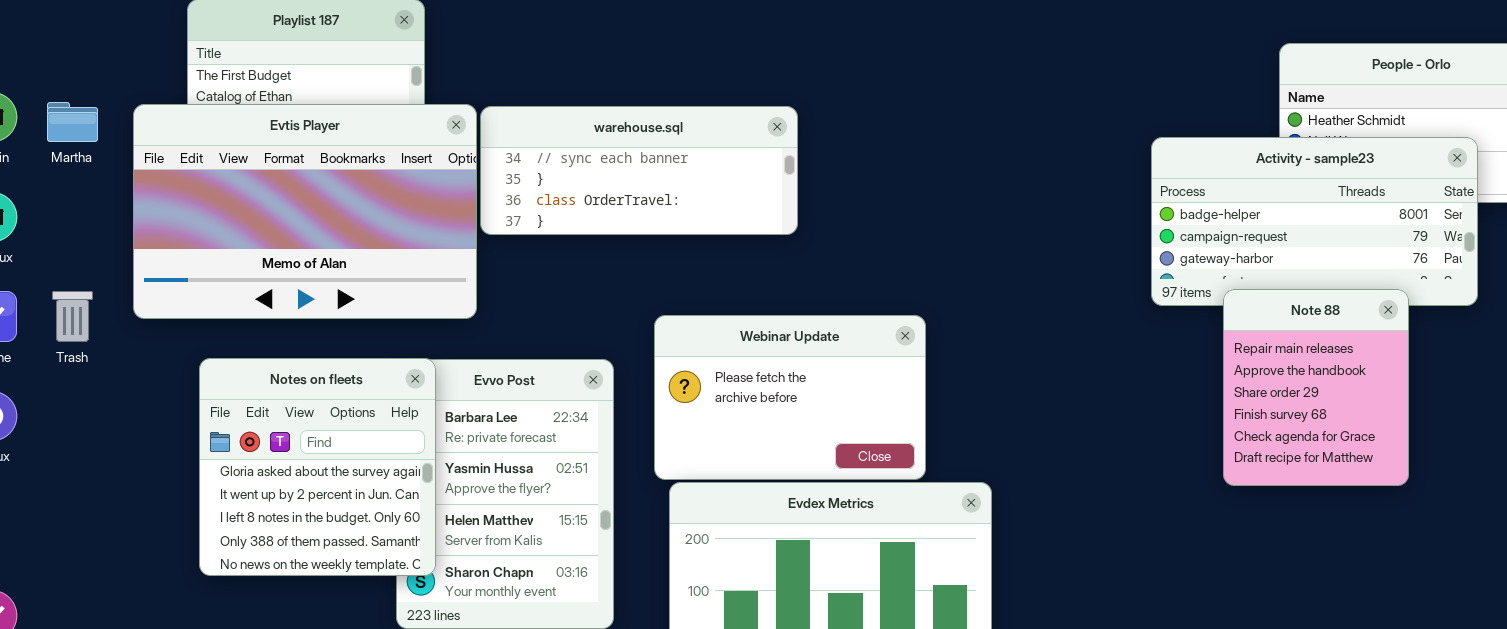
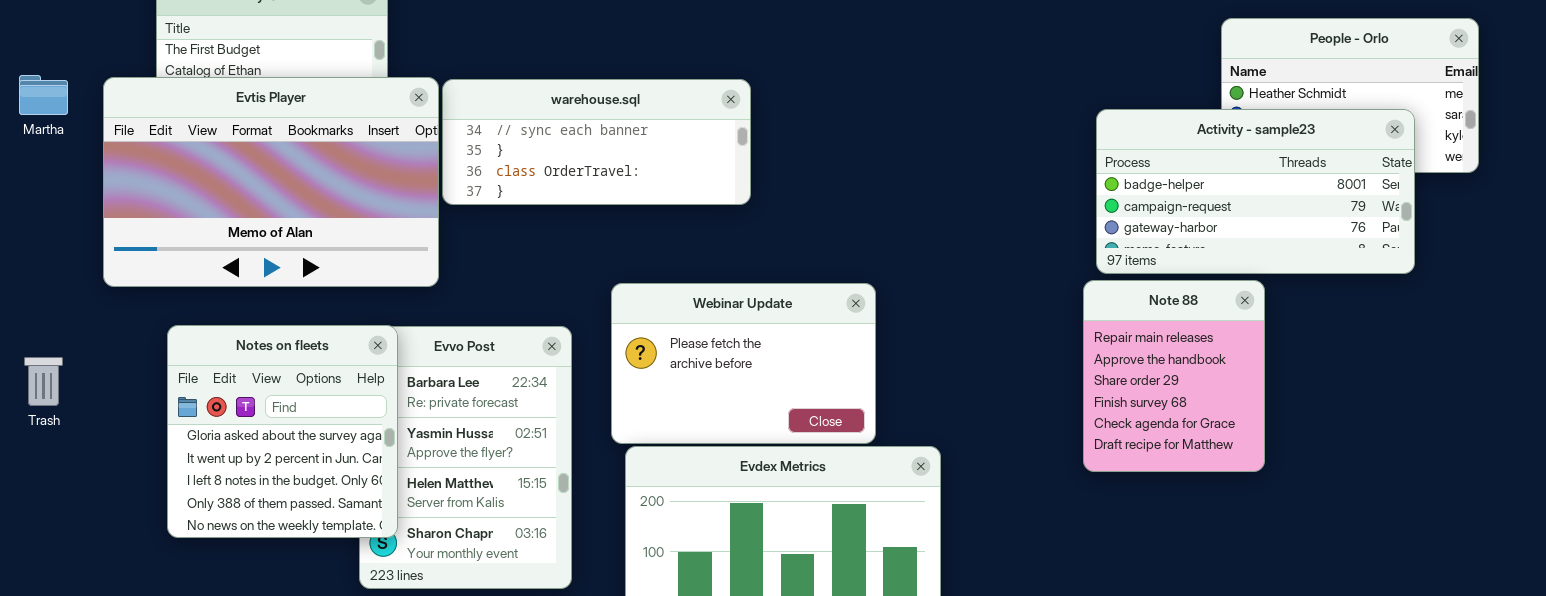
Note 88: [1223,289,1409,486] -> [1083,280,1265,472], moved
Trash: [52,291,93,342] -> [24,357,63,406], moved

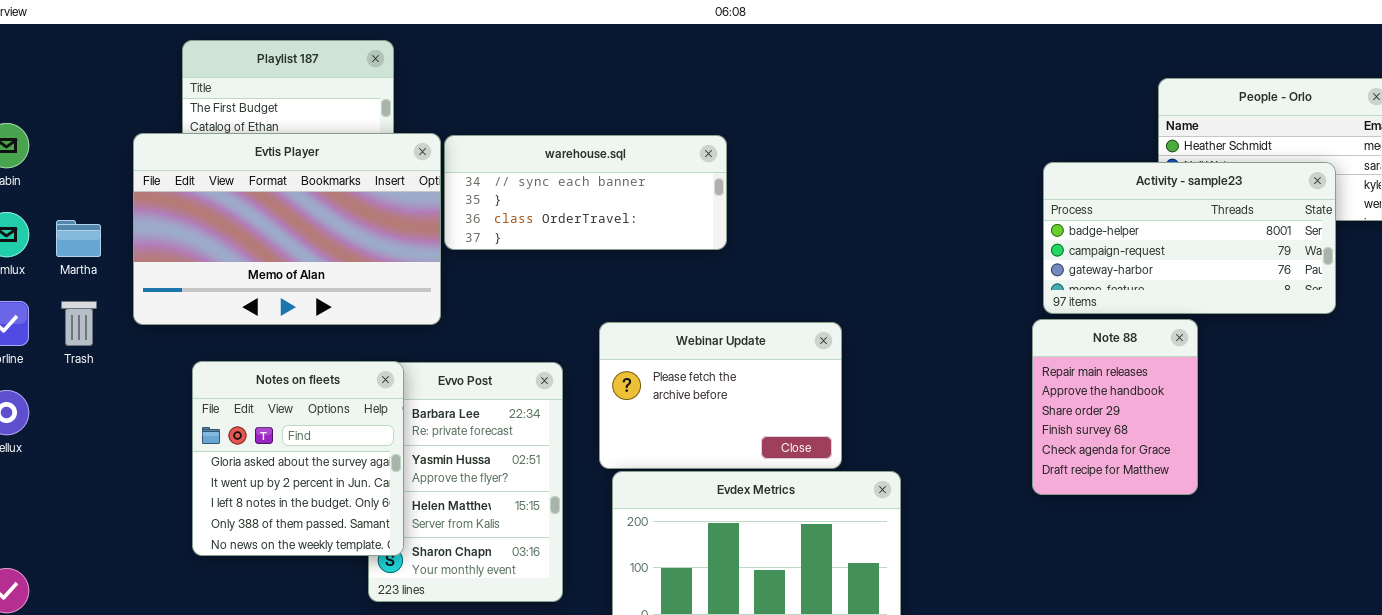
Martha: [19,75,68,115] -> [56,220,101,257], moved
Trash: [24,357,63,406] -> [61,301,97,346], moved

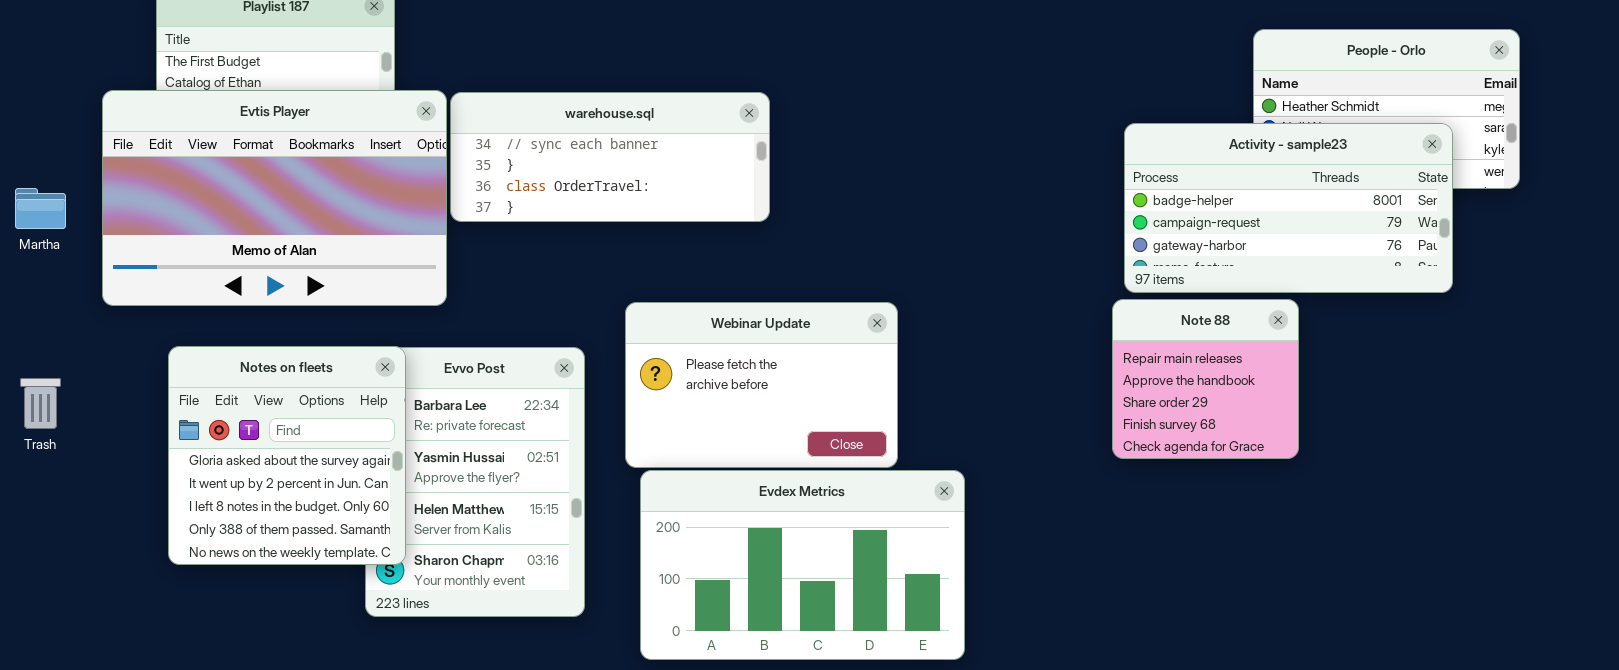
Trash: [61,301,97,346] -> [20,378,61,429], moved
Note 88: [1032,319,1198,495] -> [1112,299,1299,459], resized

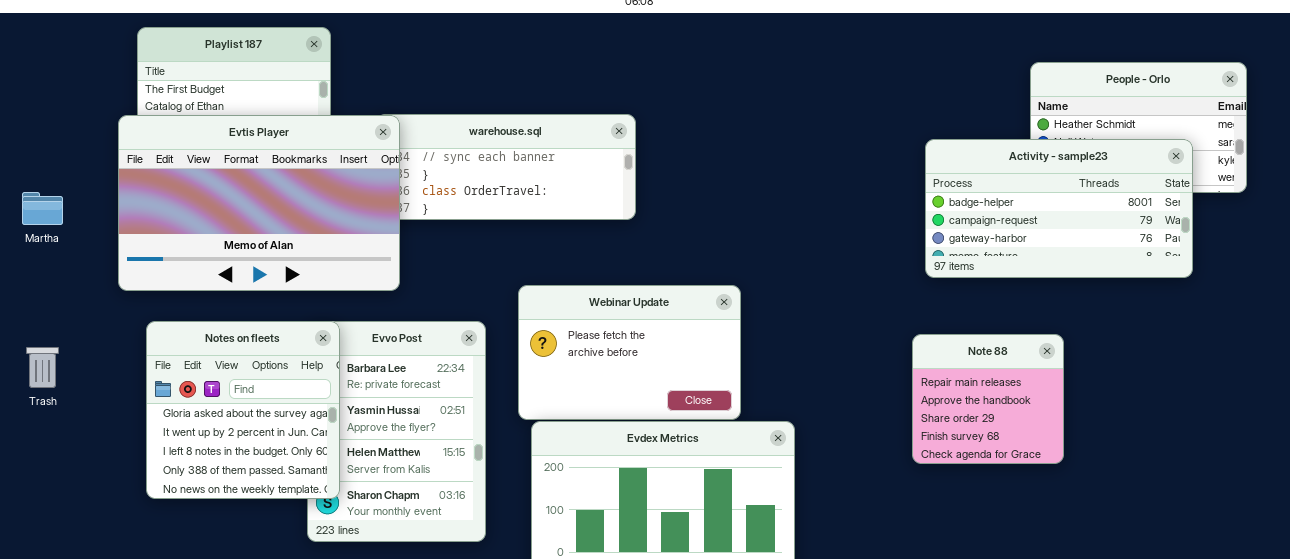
Evtis Player: [102,90,447,306] -> [118,115,400,291], moved
Note 88: [1112,299,1299,459] -> [912,334,1064,464], moved

